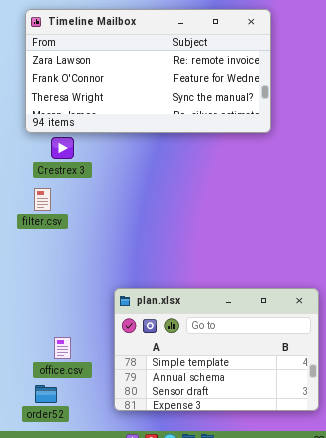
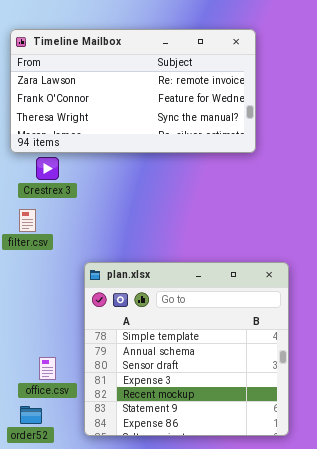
plan.xlsx: [114,288,319,411] -> [84,262,289,436], moved, resized

